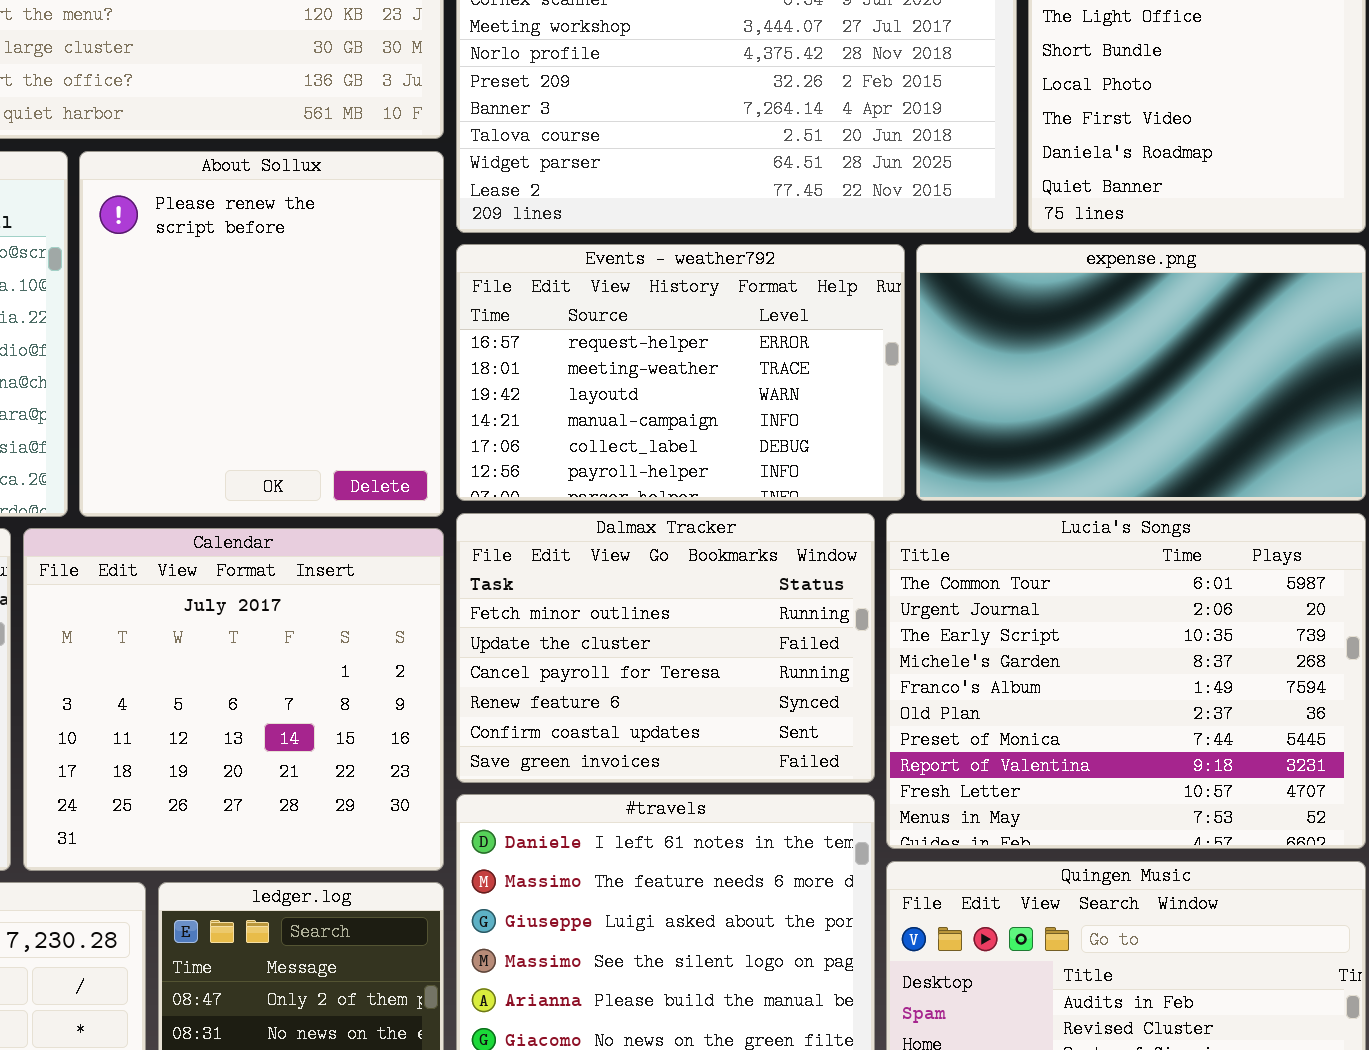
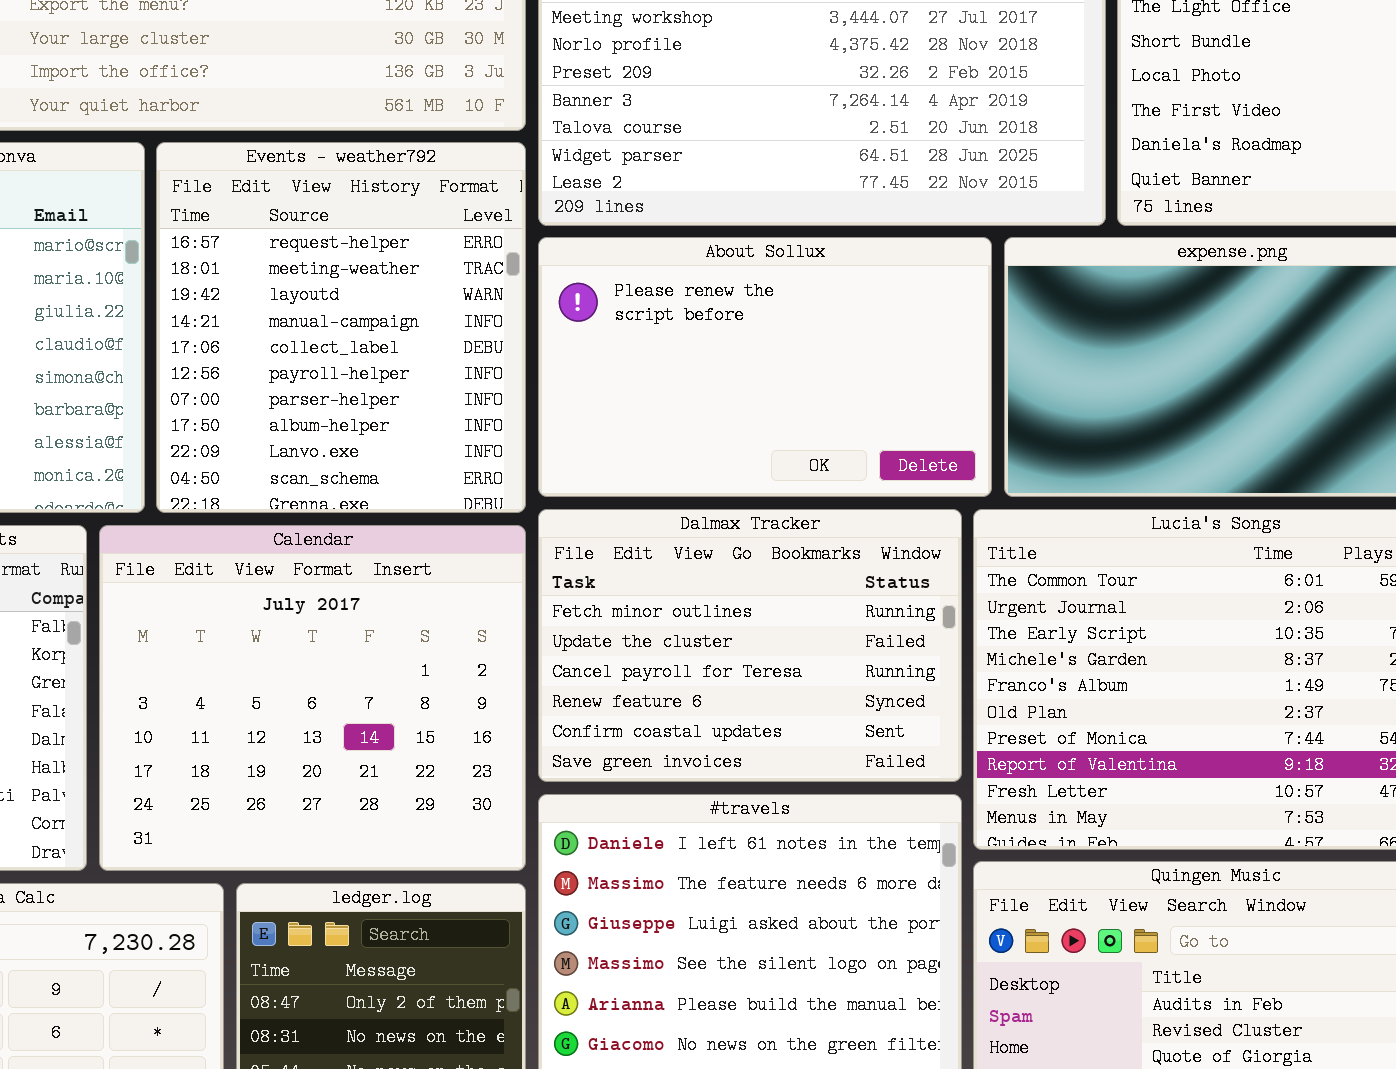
About Sollux: [79,151,444,517] -> [538,237,992,497], moved, resized
Events - weather792: [456,244,905,501] -> [156,142,526,513], moved, resized

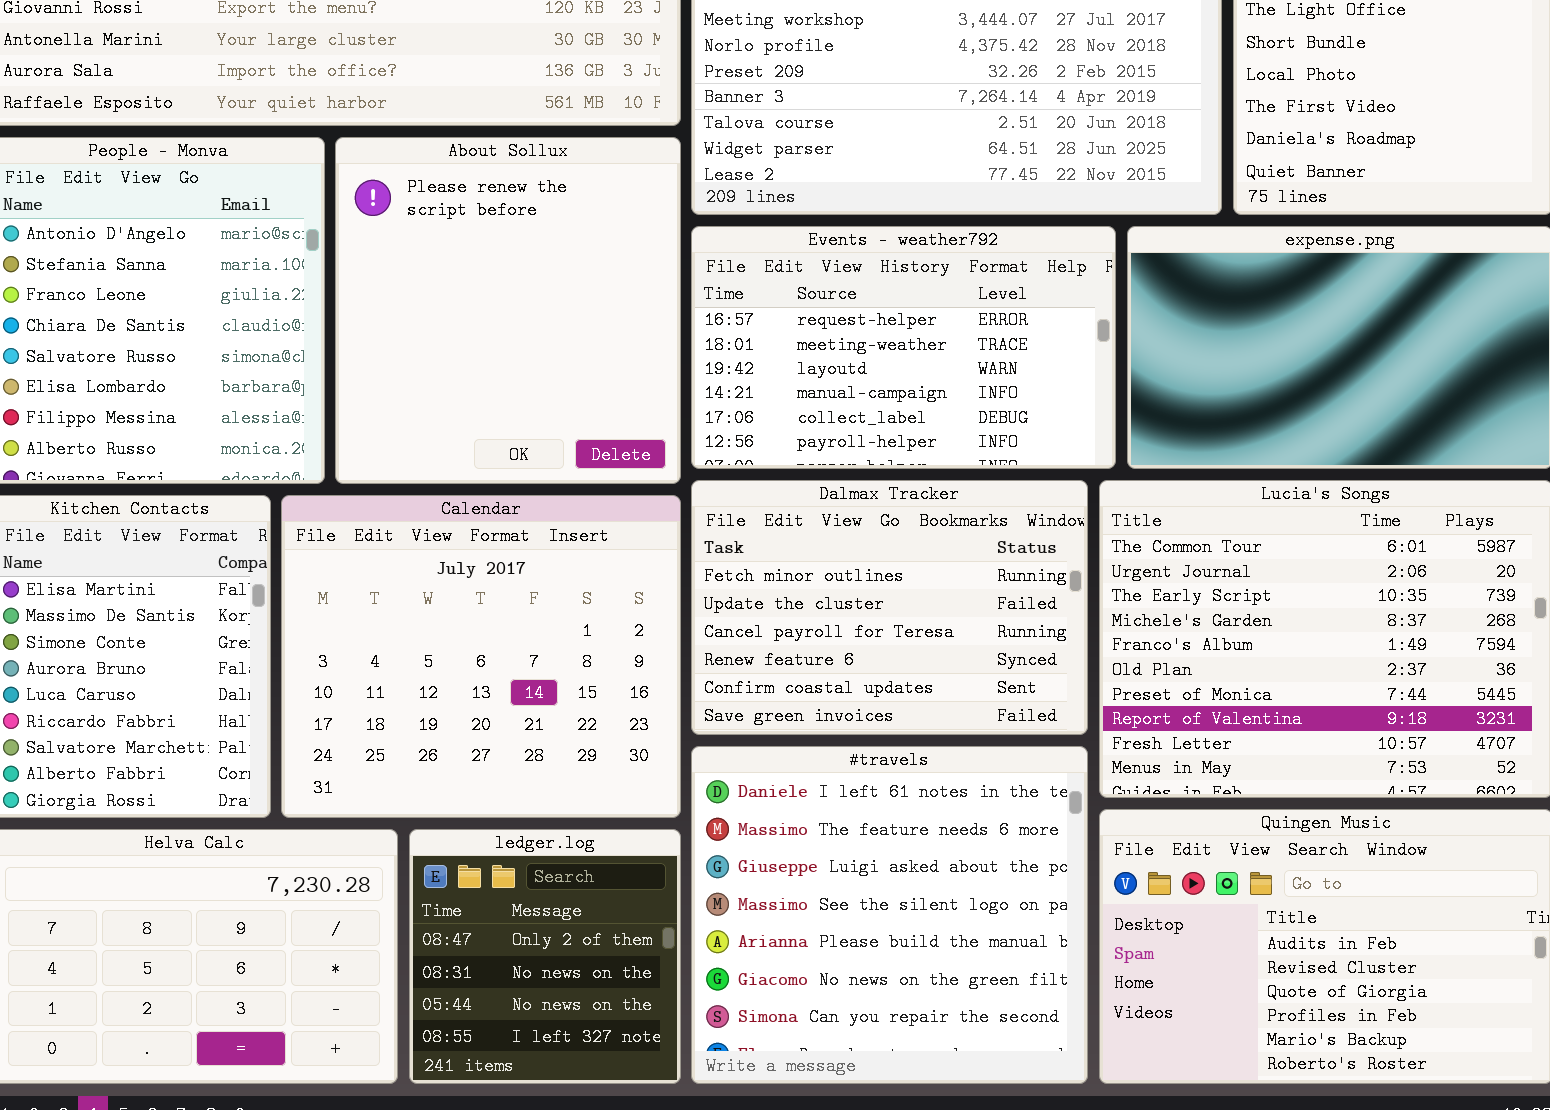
Events - weather792: [156,142,526,513] -> [691,226,1116,469], moved, resized
About Sollux: [538,237,992,497] -> [335,137,681,484], moved, resized

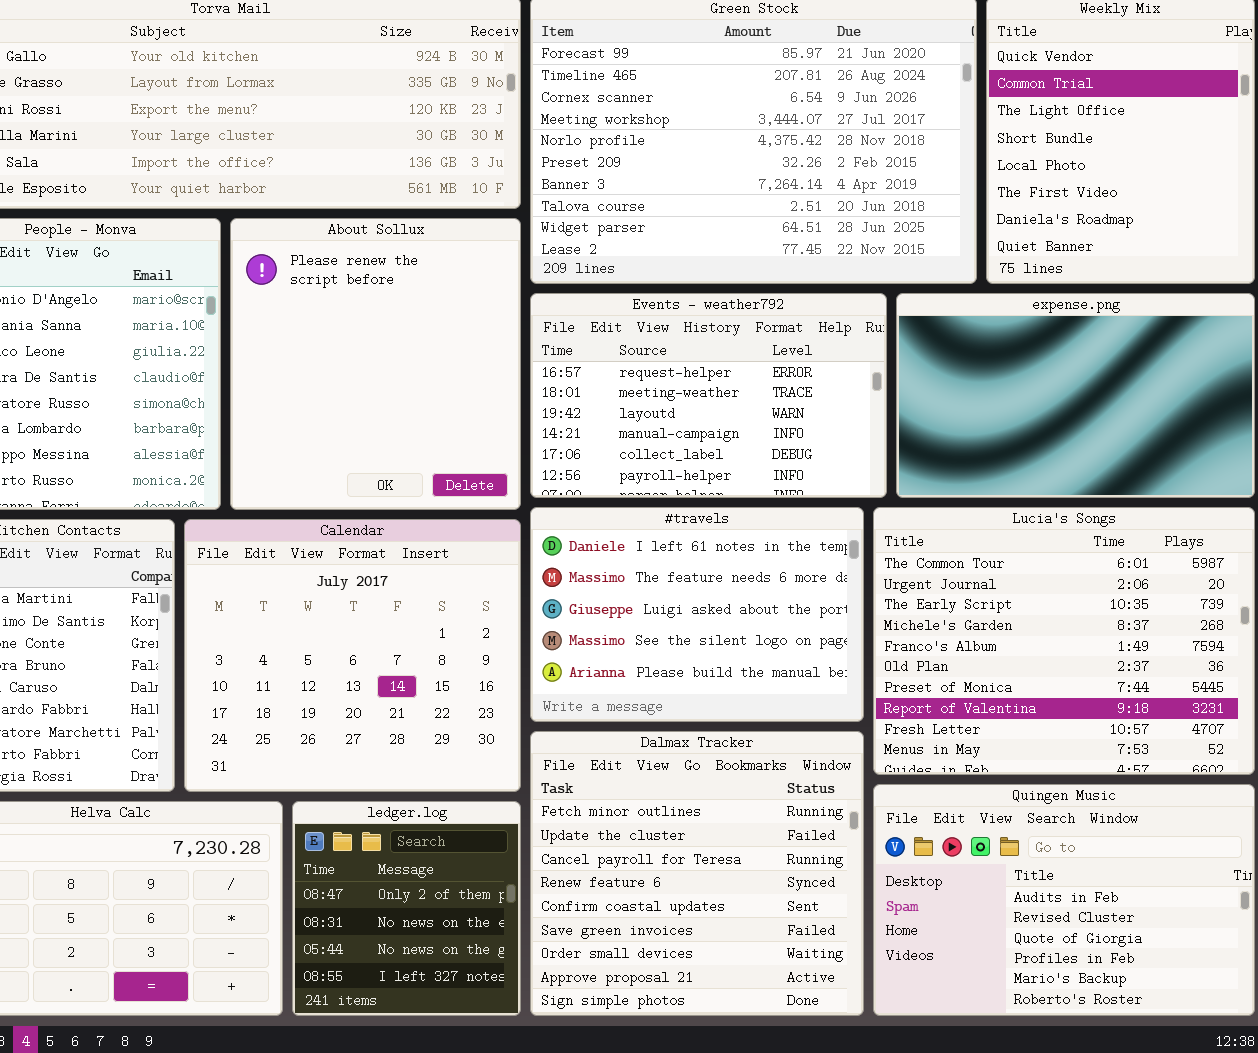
Dalmax Tracker: [691,480,1088,735] -> [530,731,864,1016], moved, resized
#travels: [691,746,1088,1084] -> [530,507,864,722], moved, resized

